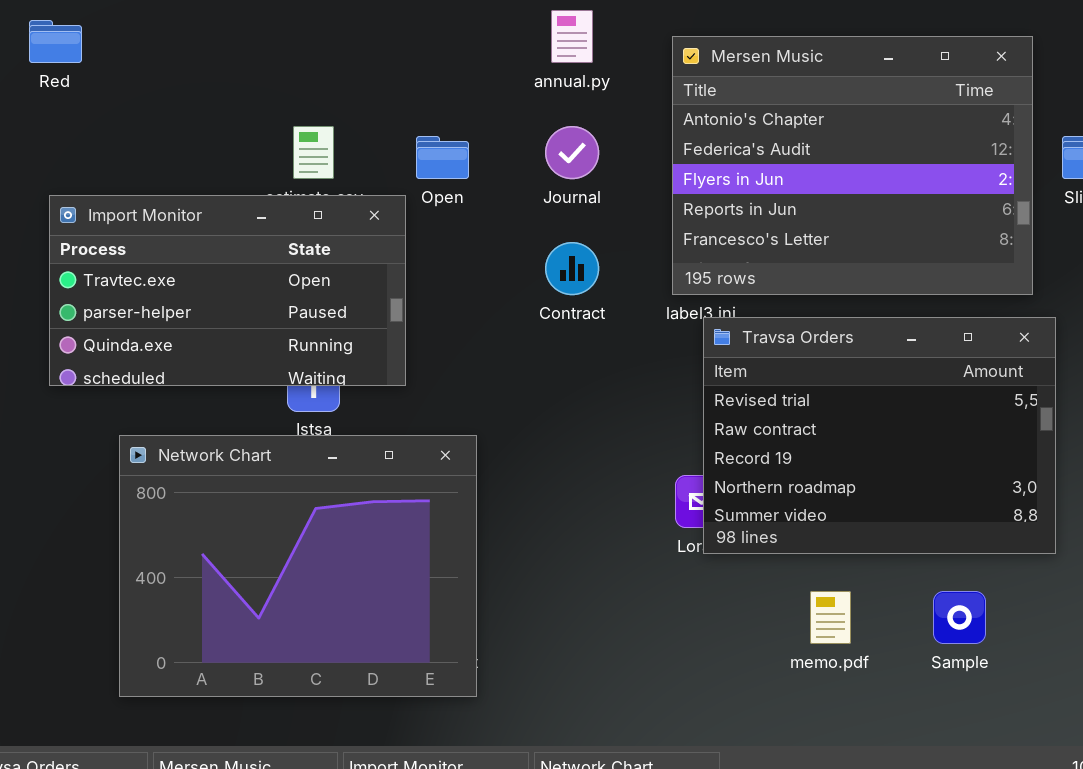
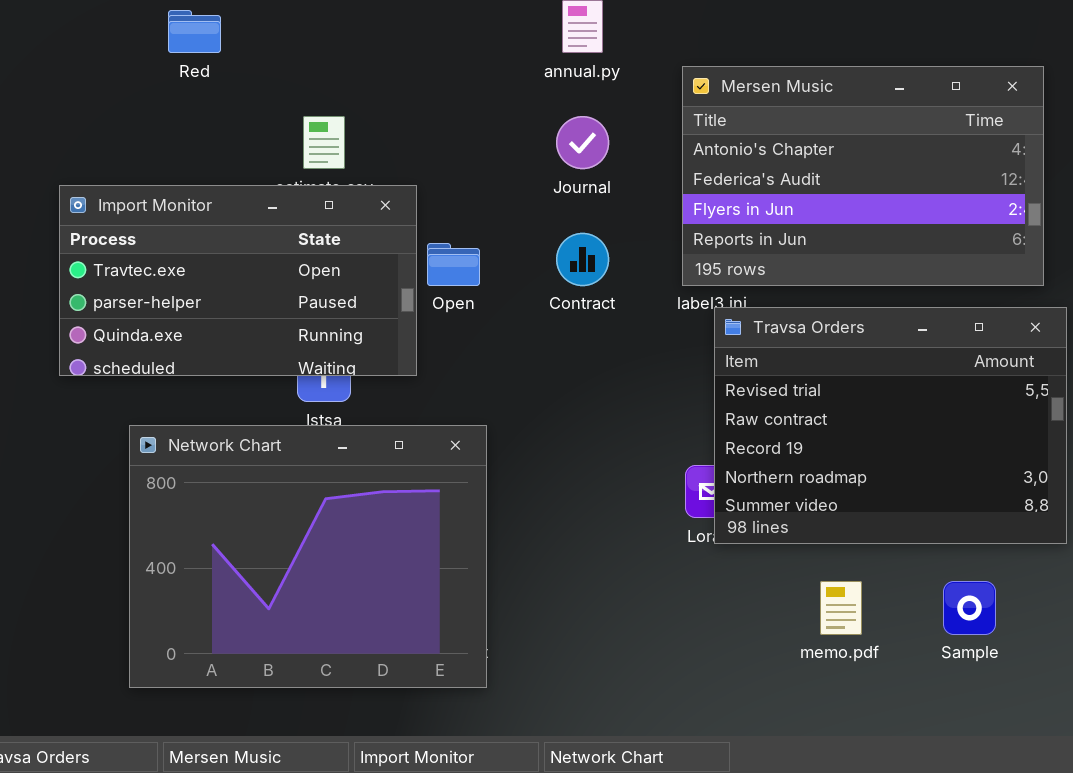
Red: [29,20,82,63] -> [168,10,221,53], moved
Mersen Music: [672,36,1033,295] -> [682,66,1044,286], resized
Open: [416,136,469,179] -> [427,243,480,286], moved

